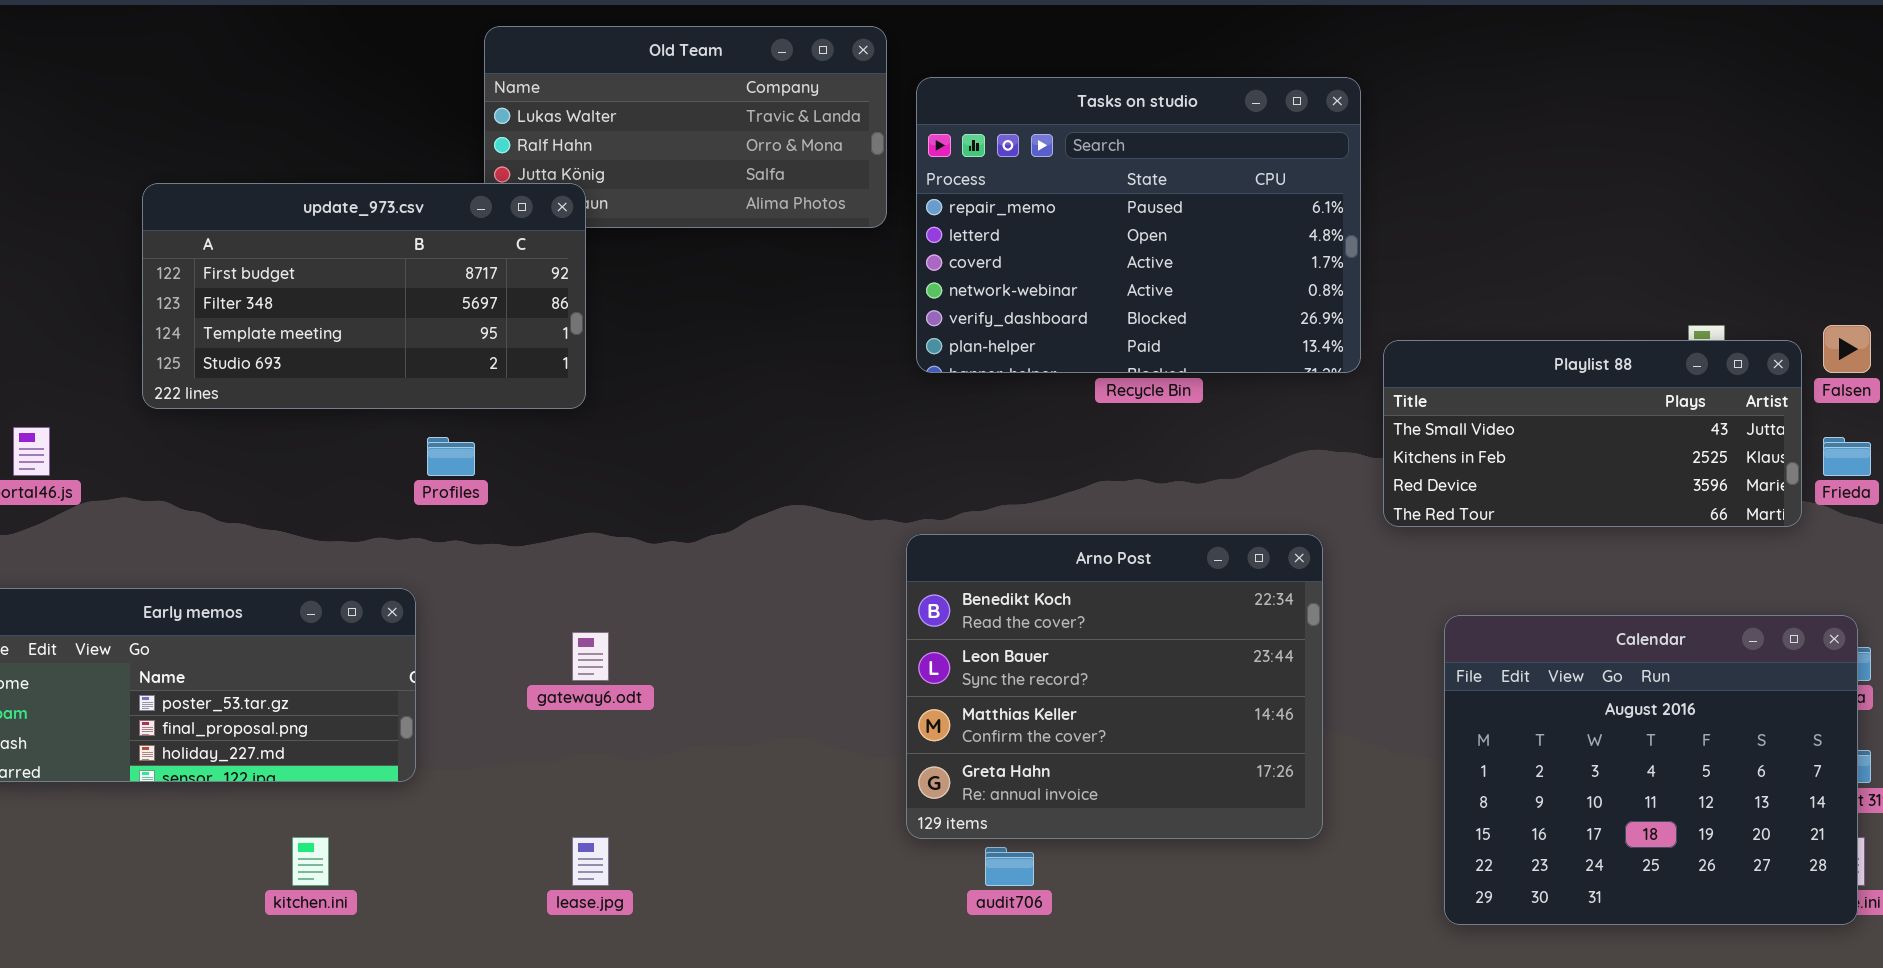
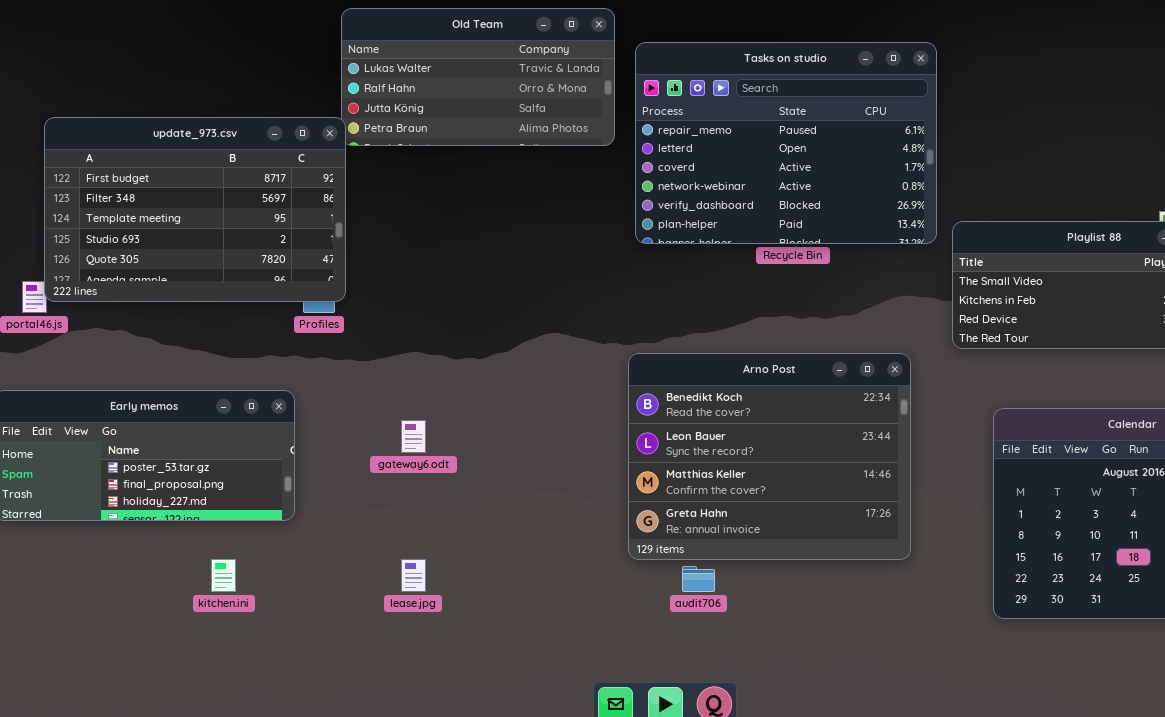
update_973.csv: [142,183,586,409] -> [44,117,346,302], moved, resized

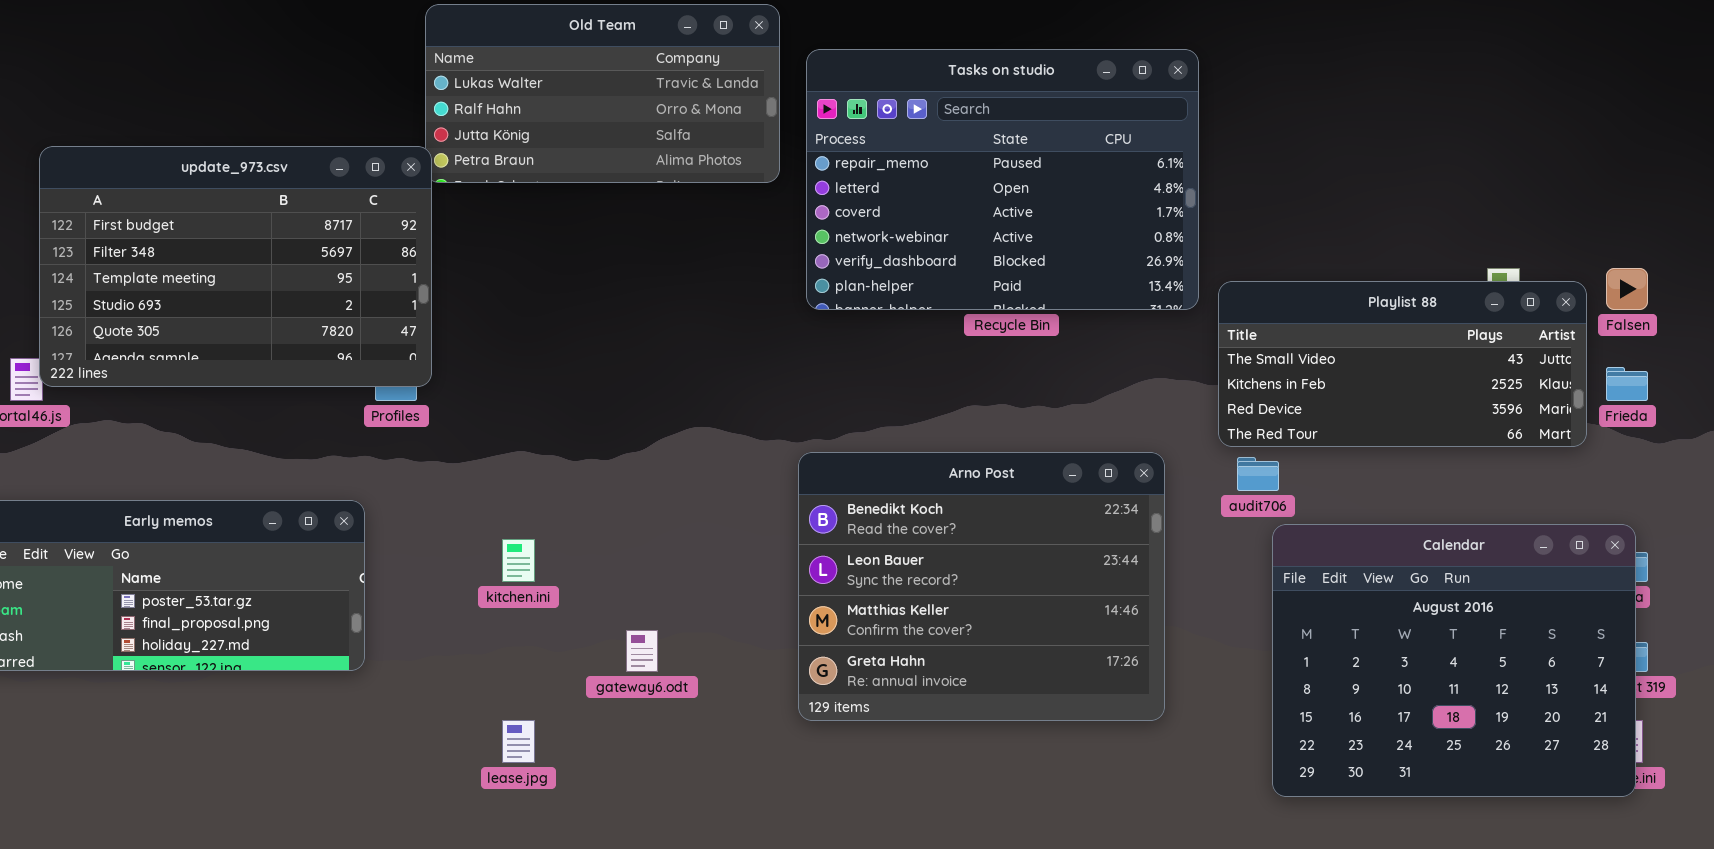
gateway6.odt: [401,420,426,453] -> [626,630,658,672], moved
kitchen.ini: [211,559,236,592] -> [502,539,535,582], moved
audit706: [682,566,715,592] -> [1237,457,1279,491], moved

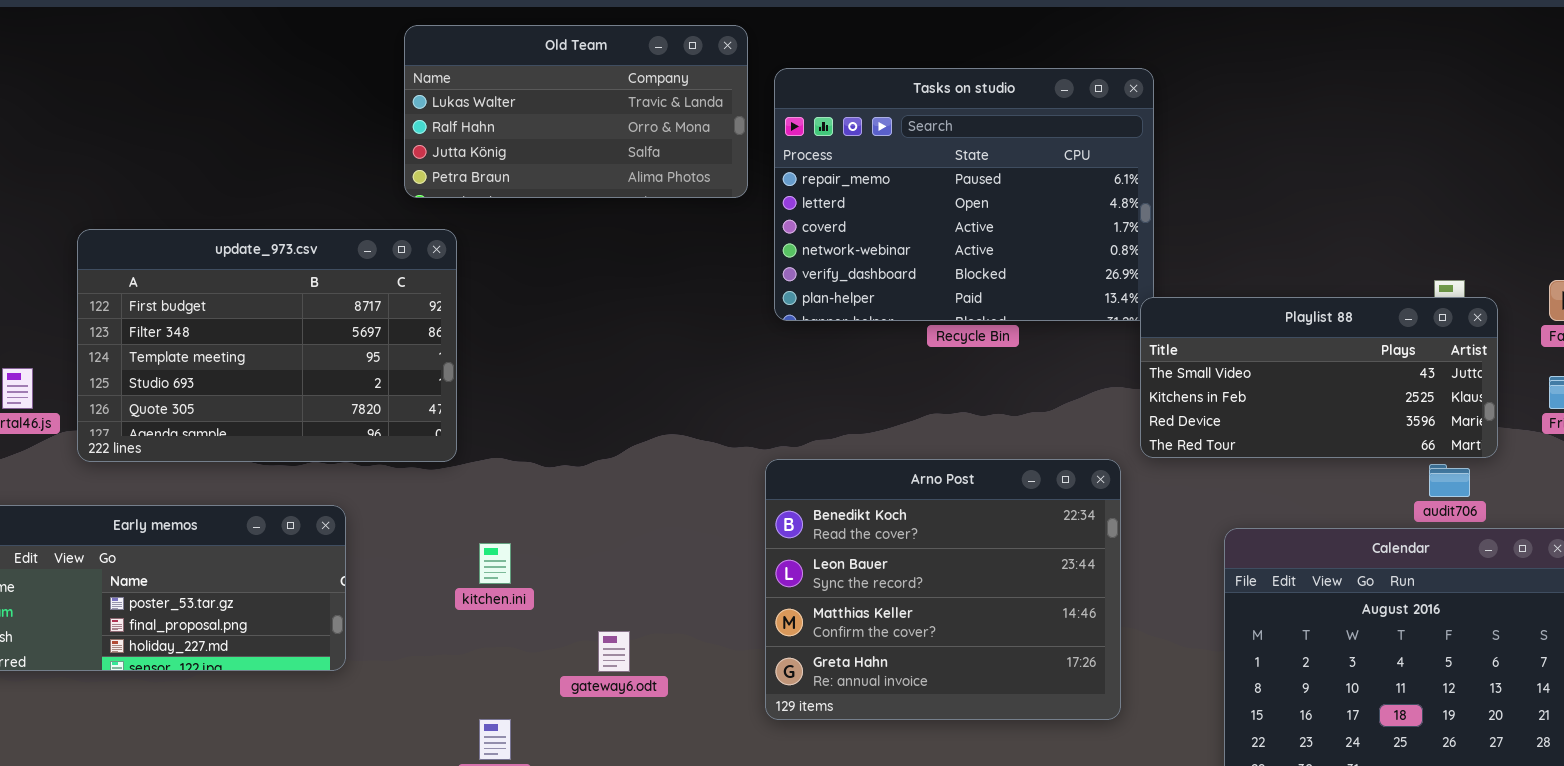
update_973.csv: [39,146,432,387] -> [77,229,457,462], moved
Playlist 88: [1218,281,1587,447] -> [1140,297,1498,458], moved
audit706: [1237,457,1279,491] -> [1429,464,1470,497], moved

